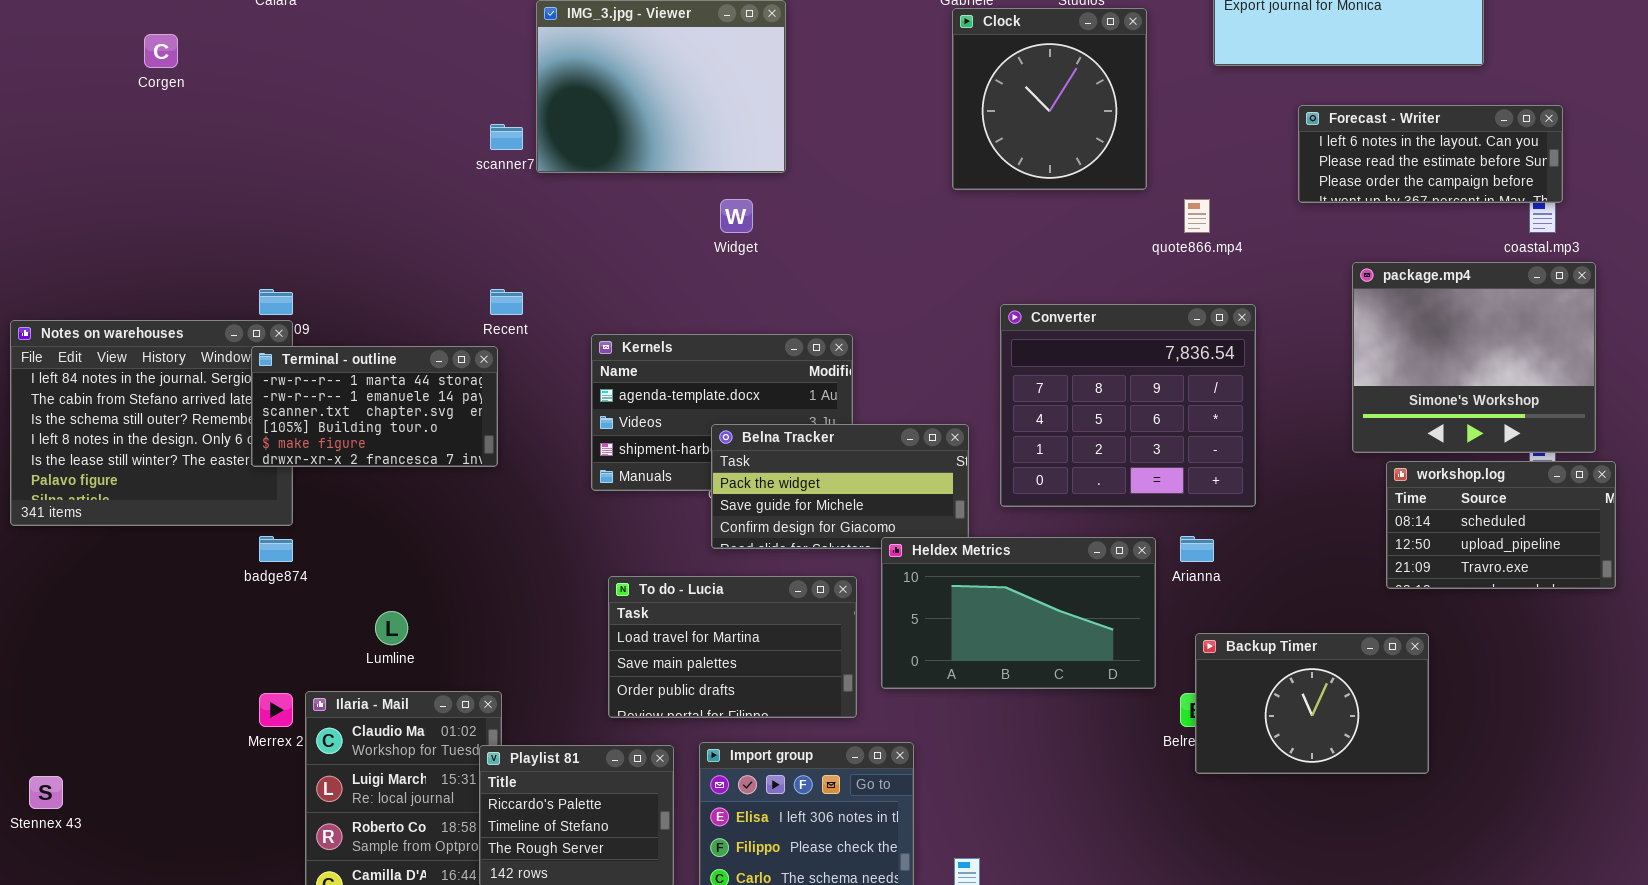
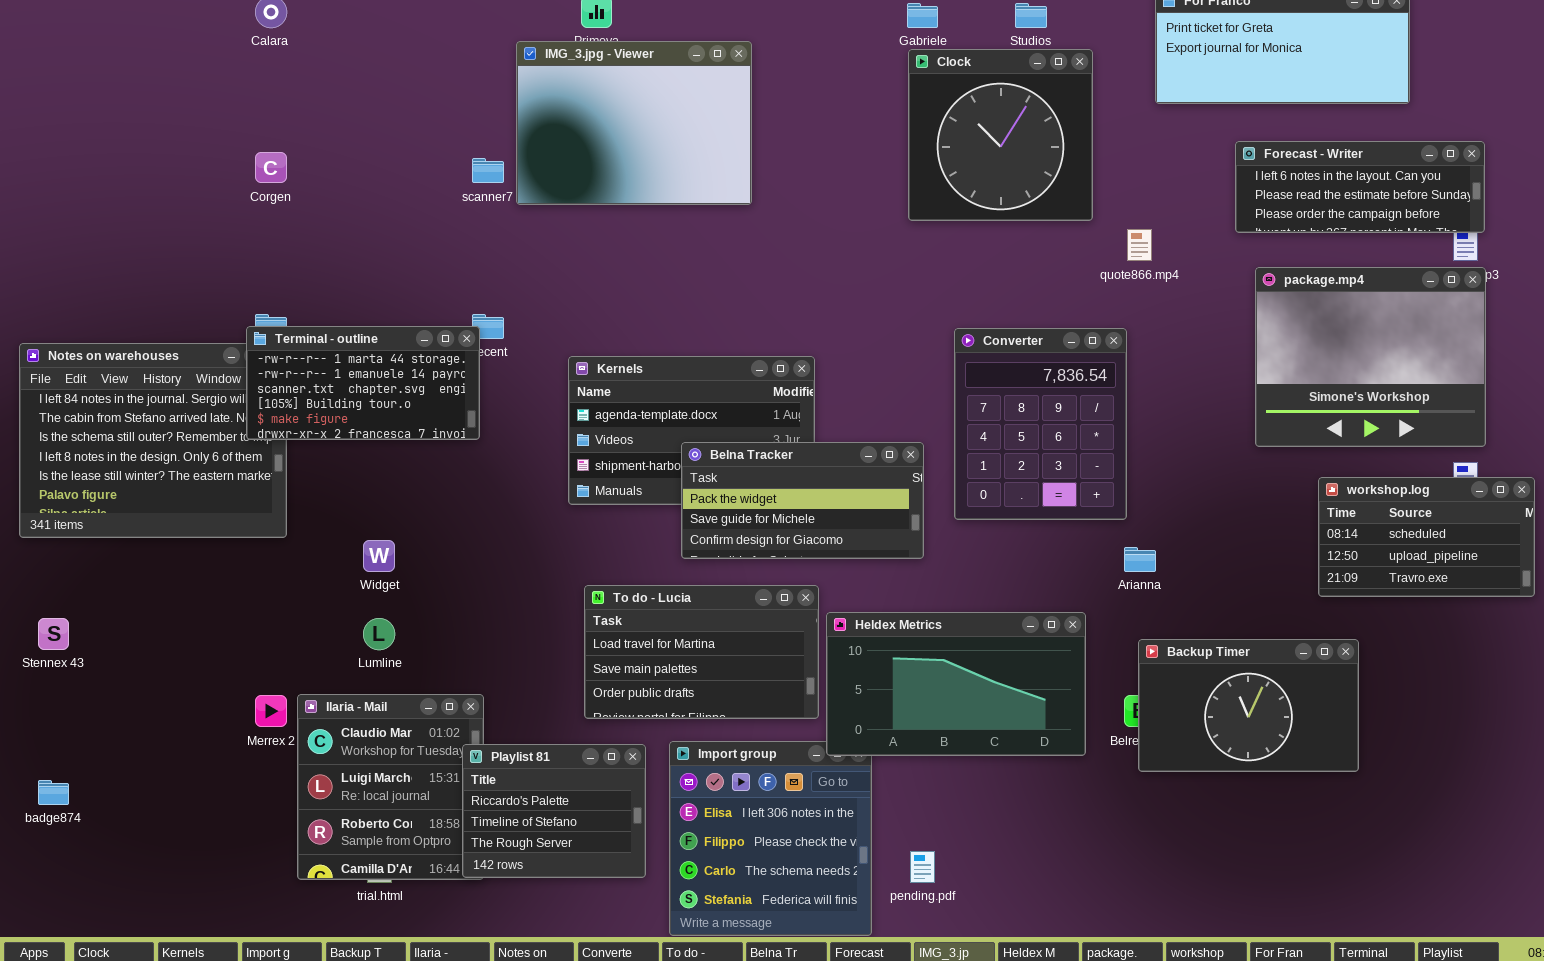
Corgen: [144,34,178,68] -> [255,152,287,183], moved
Widget: [720,199,753,233] -> [363,540,395,572], moved
package.mp4: [1352,262,1596,453] -> [1255,267,1486,447], moved
Converter: [1000,304,1256,507] -> [954,328,1127,520], resized
Terminal - outline: [251,346,498,467] -> [246,326,480,440], moved
badge874: [259,536,293,562] -> [38,780,69,805], moved
Heldex Metrics: [881,537,1156,689] -> [826,612,1086,756], moved
Stennex 43: [29,776,63,809] -> [38,618,69,650], moved

